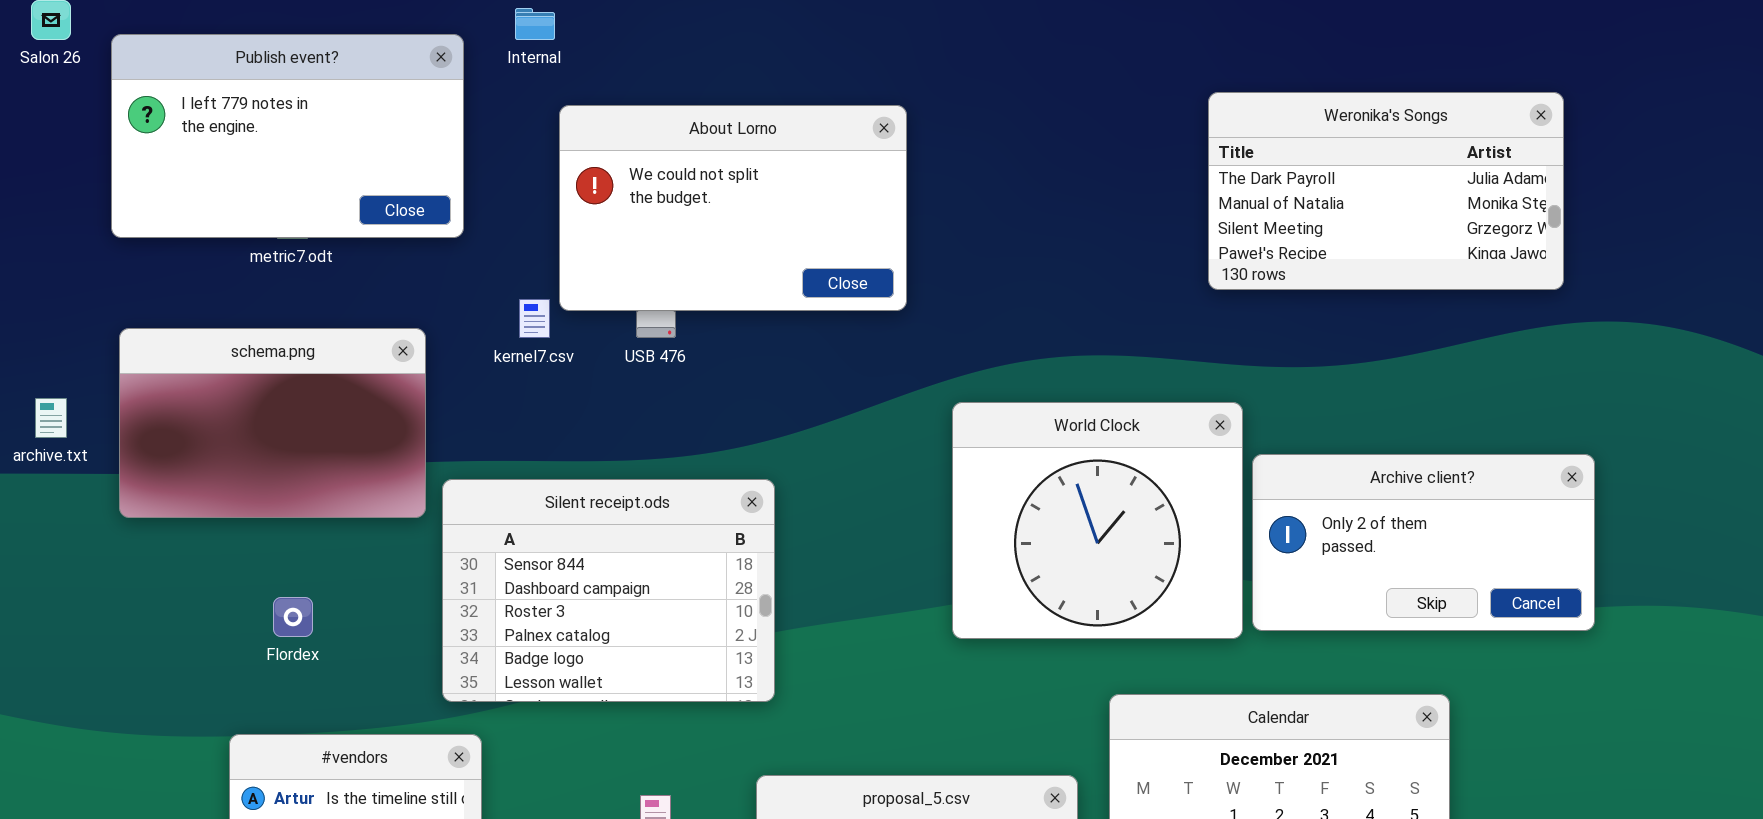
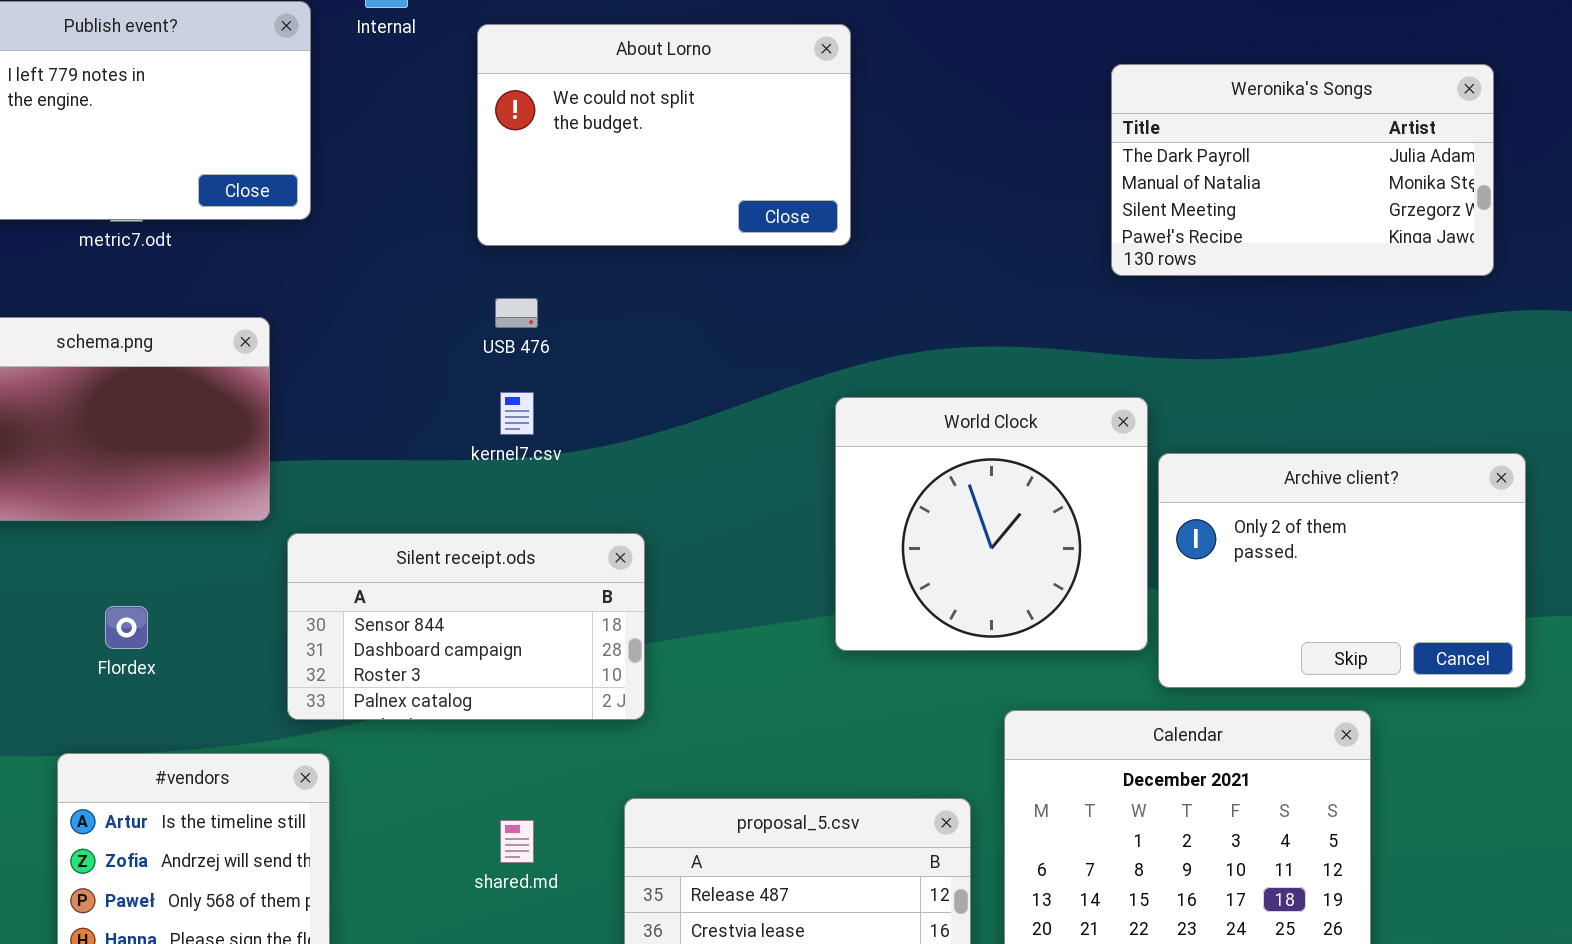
About Lorno: [559,105,907,311] -> [477,24,851,246], moved
kernel7.csv: [519,299,550,338] -> [500,392,534,435], moved
Archive client?: [1252,454,1595,631] -> [1158,453,1526,688], resized
Silent receipt.ods: [442,479,775,702] -> [287,533,645,720], resized

